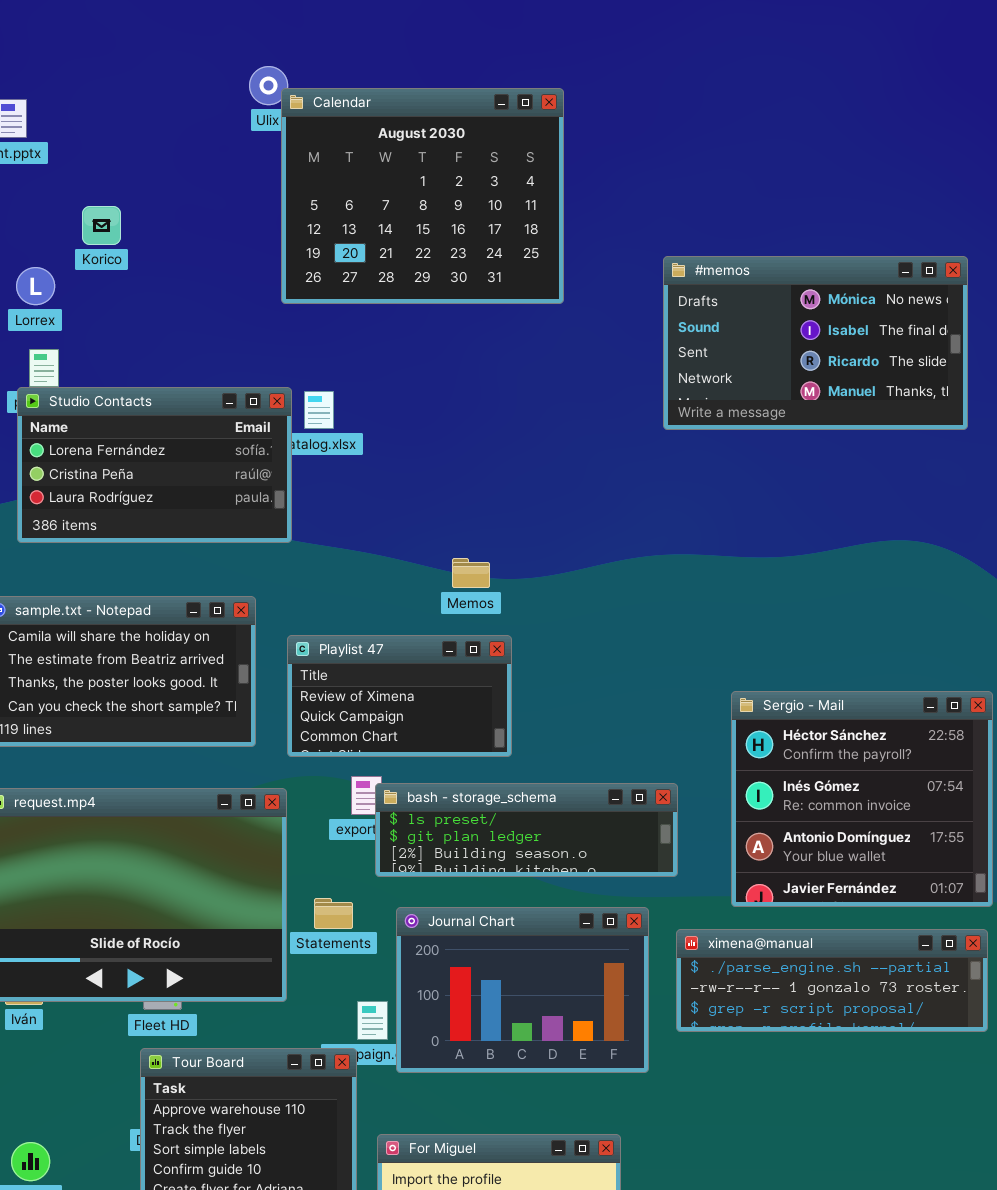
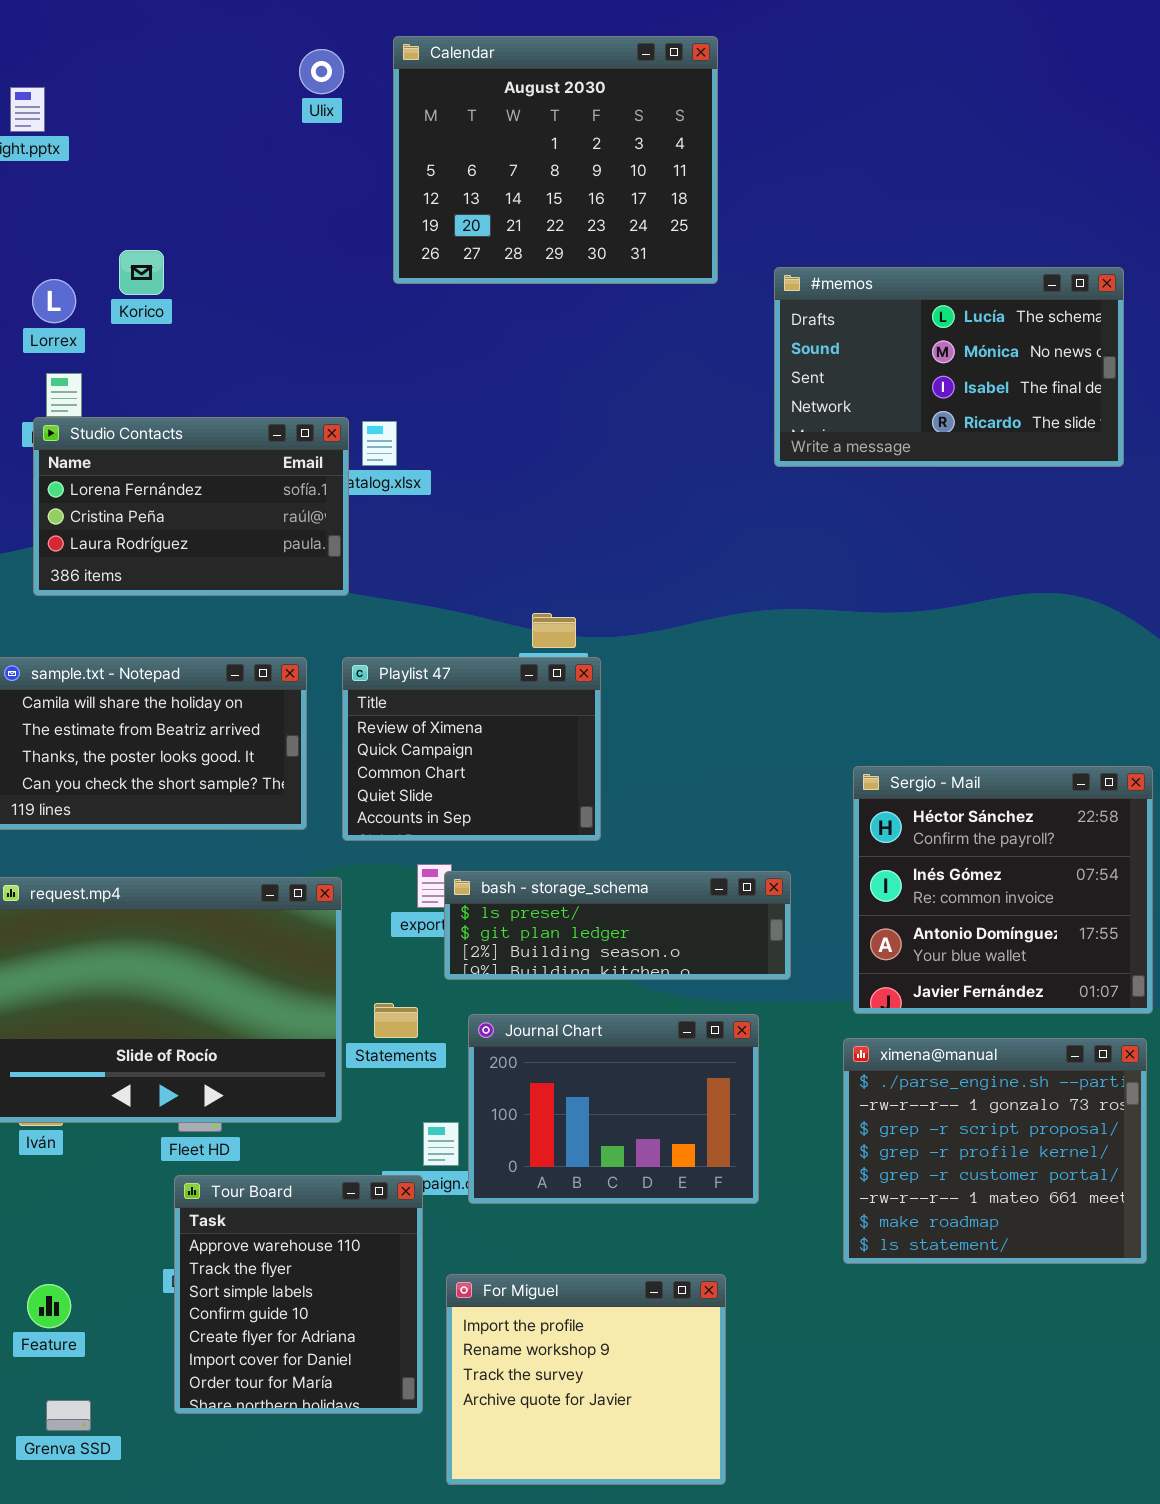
Calendar: [281,88,564,304] -> [393,36,718,284], moved
Korico: [82,206,121,245] -> [119,250,164,295], moved
#memos: [663,256,968,430] -> [774,267,1124,467], scrolled up 1 row
Playlist 47: [287,635,512,757] -> [342,657,601,841], resized
ximena@manual: [676,929,988,1032] -> [843,1038,1147,1264], resized

